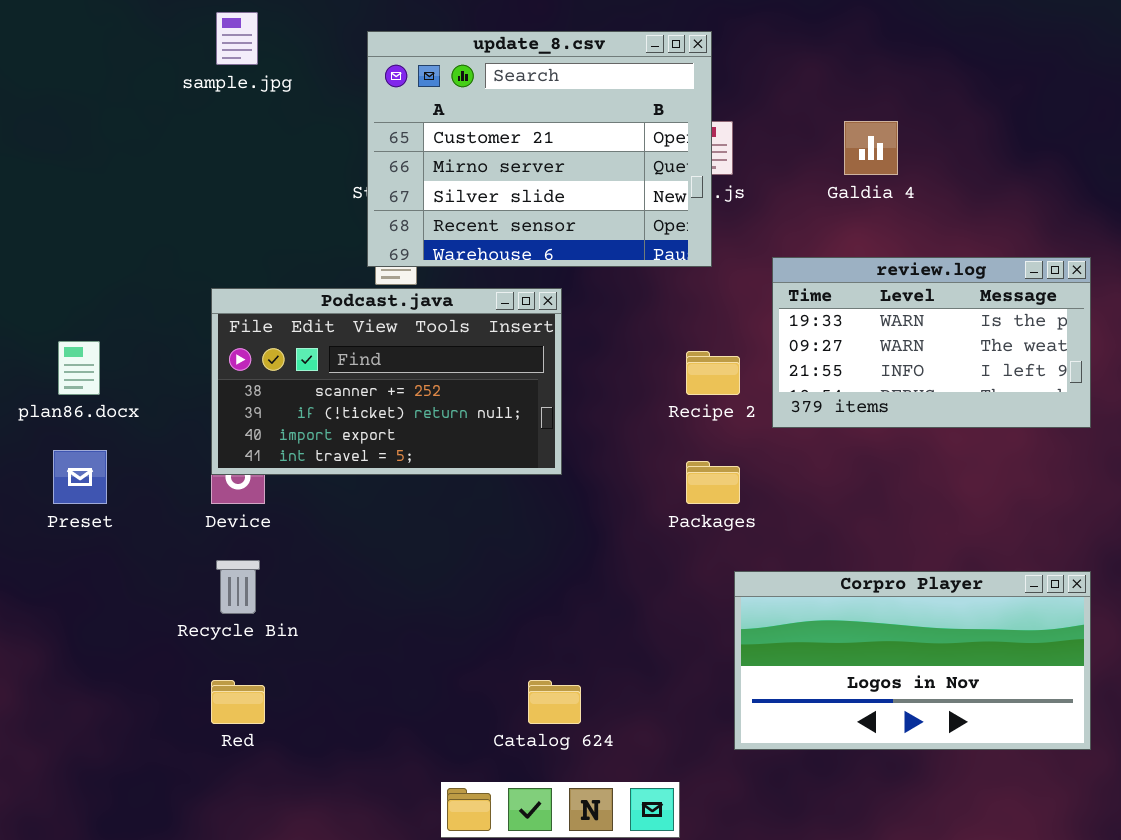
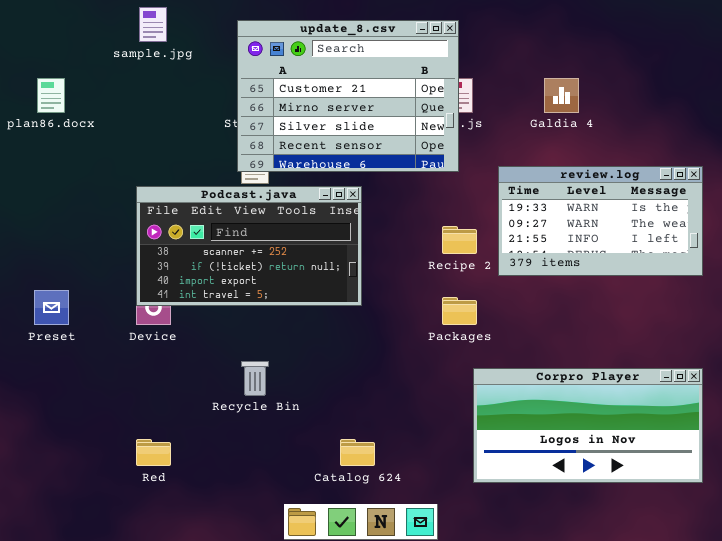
plan86.docx: [58,341,100,395] -> [37,78,65,113], moved
Recycle Bin: [216,560,260,614] -> [241,361,269,396], moved

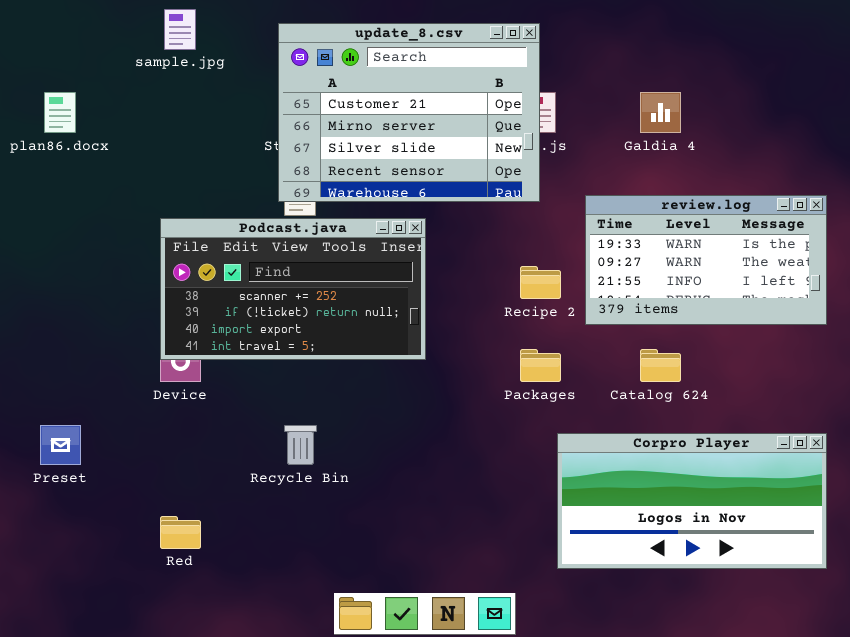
Preset: [34,290,69,325] -> [40,425,81,465], moved
Catalog 624: [340,439,375,466] -> [640,349,681,382], moved

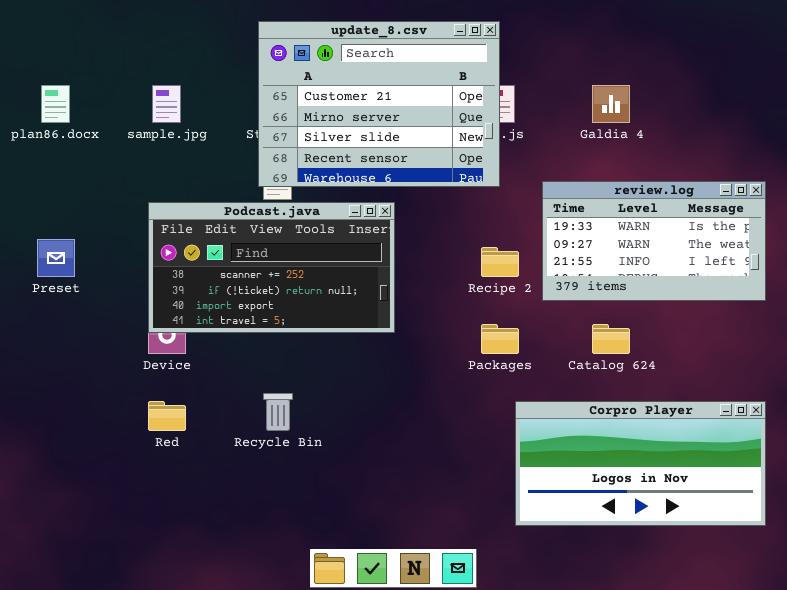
sample.jpg: [164,9,196,50] -> [152,85,181,123], moved
Preset: [40,425,81,465] -> [37,239,75,277], moved
Red: [160,516,201,549] -> [148,401,186,431], moved

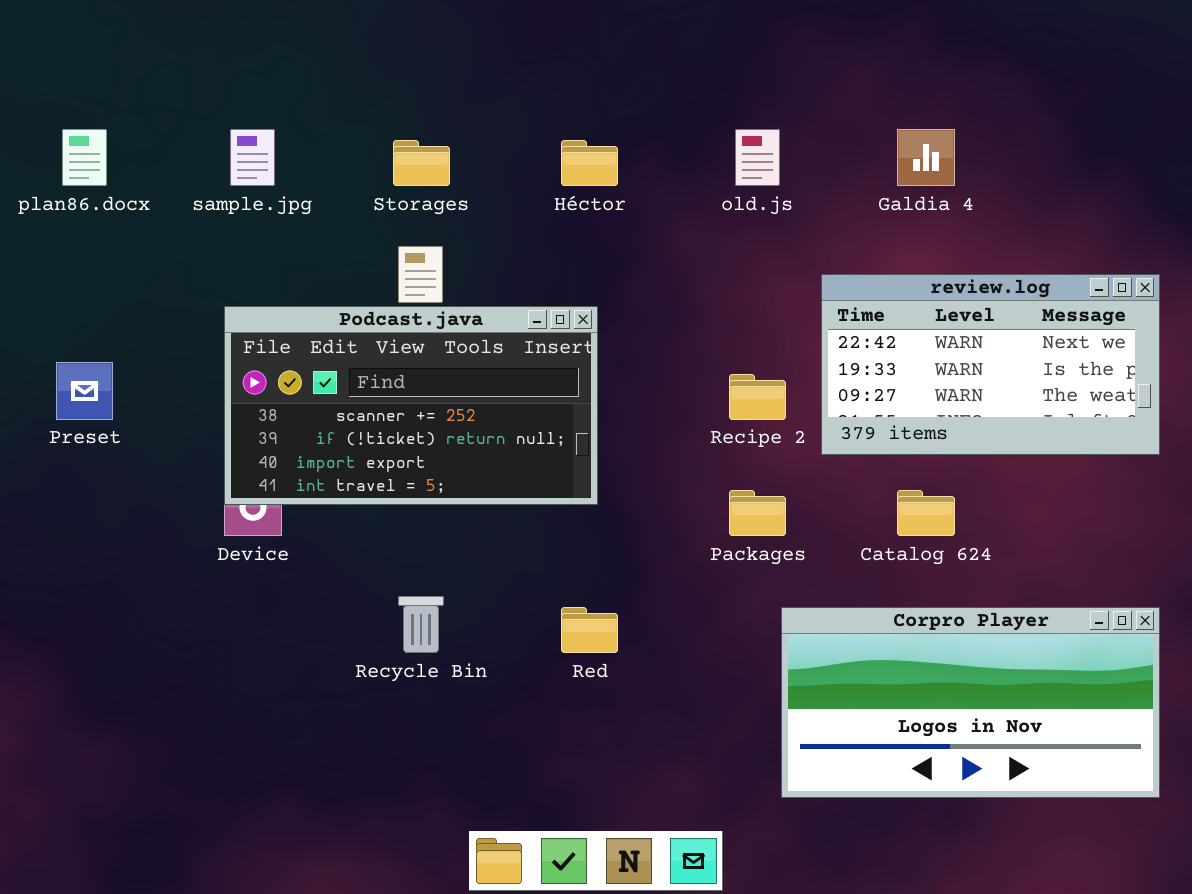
update_8.csv: [258,21,500,187] -> none, closed
review.log: [542,181,766,301] -> [821,274,1160,455], scrolled up 1 row
Red: [148,401,186,431] -> [561,607,618,653], moved

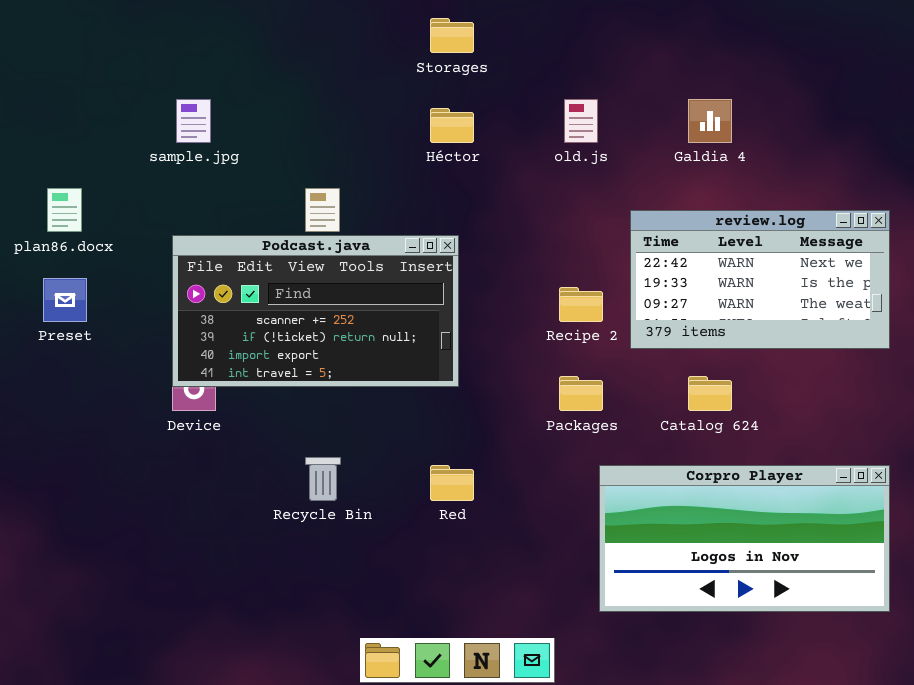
plan86.docx: [62,129,107,186] -> [47,188,82,232], moved
Storages: [393,140,450,186] -> [430,18,474,53], moved

